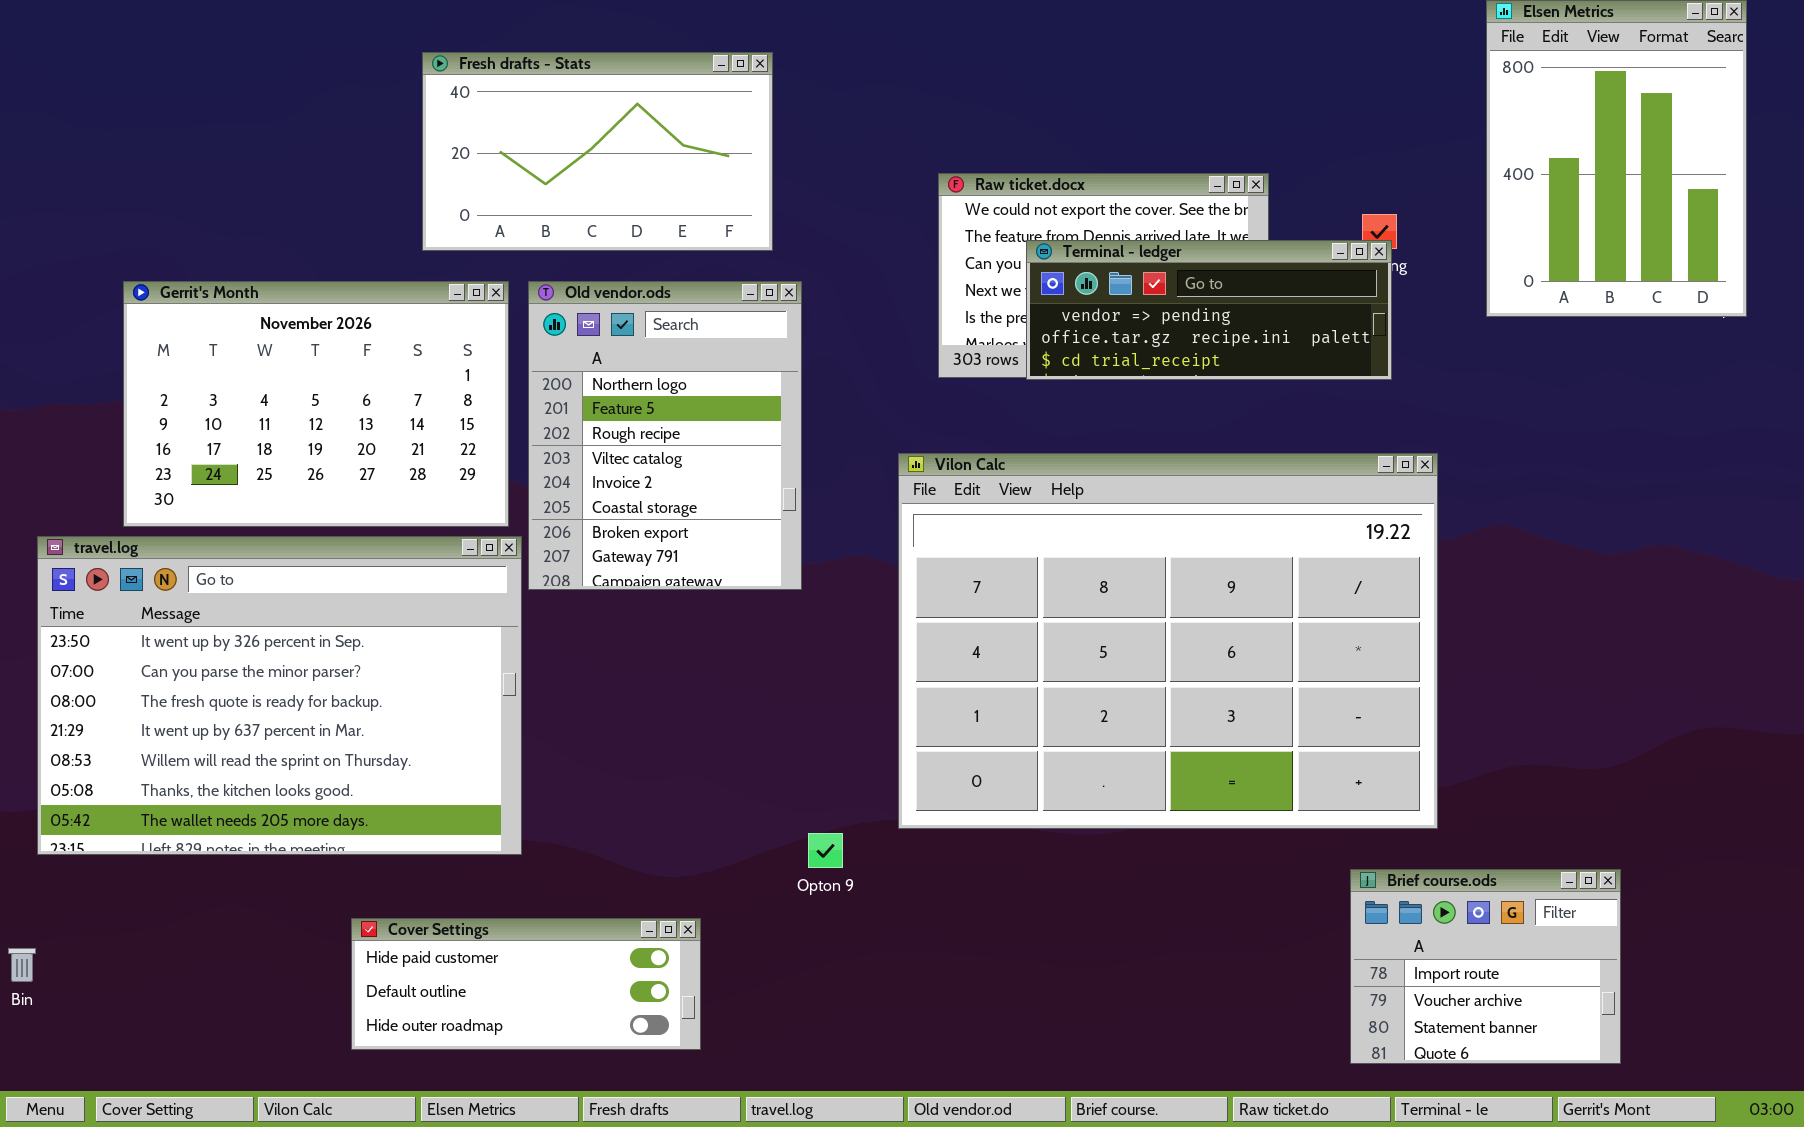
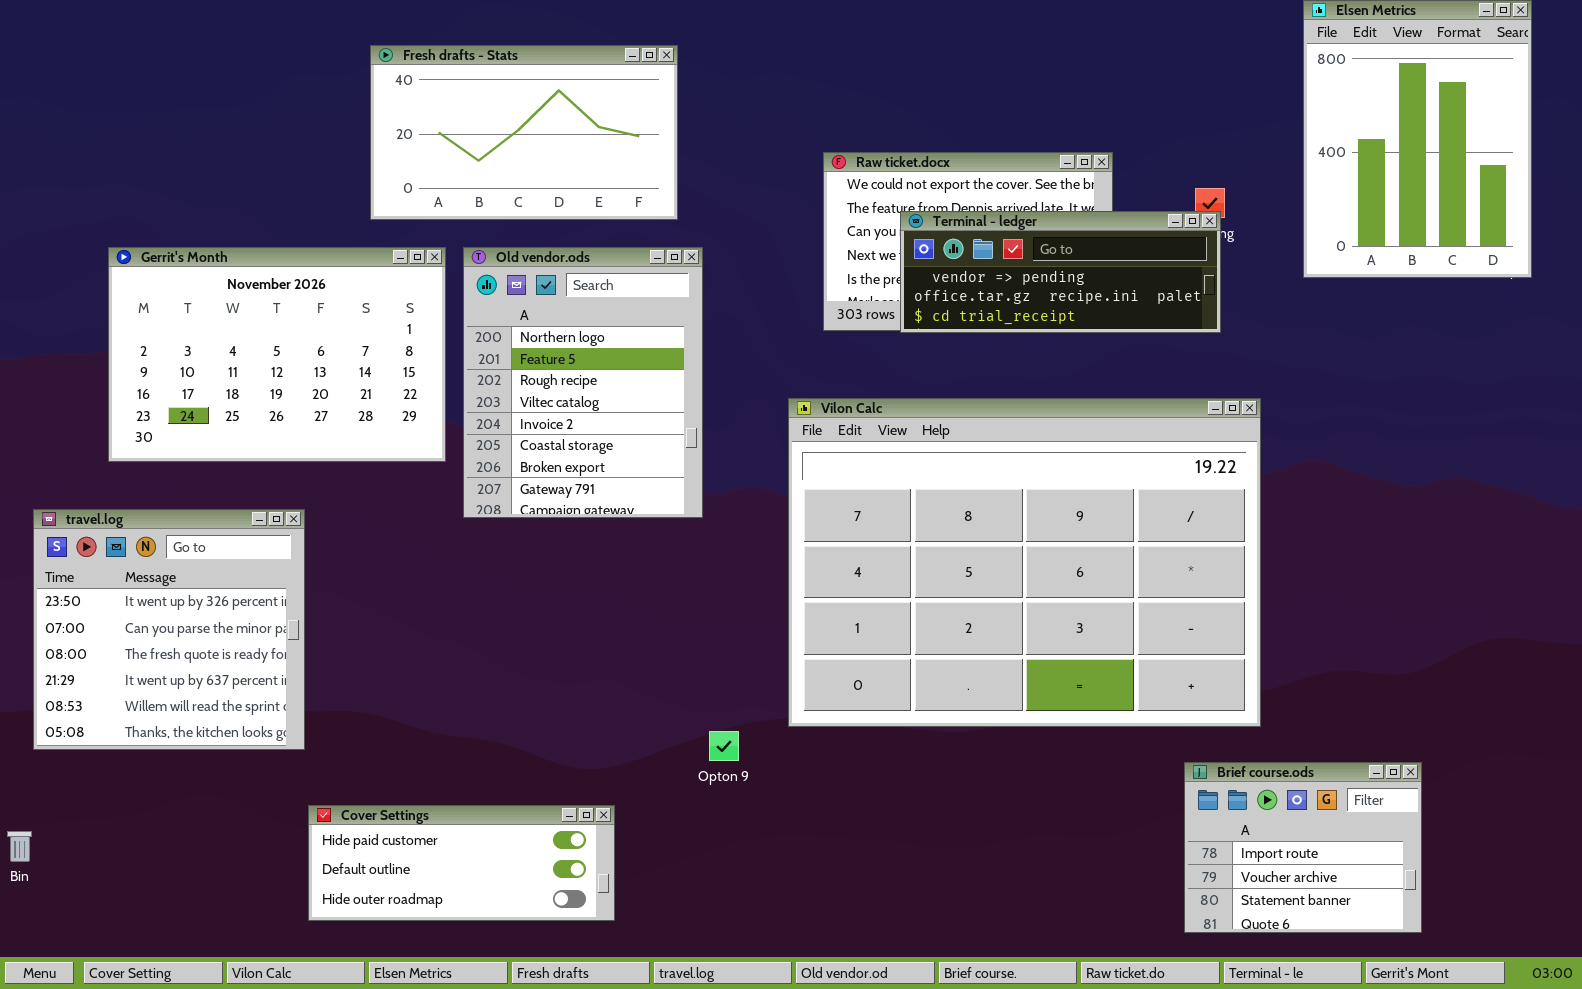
travel.log: [37,536,522,855] -> [33,509,305,750], resized

